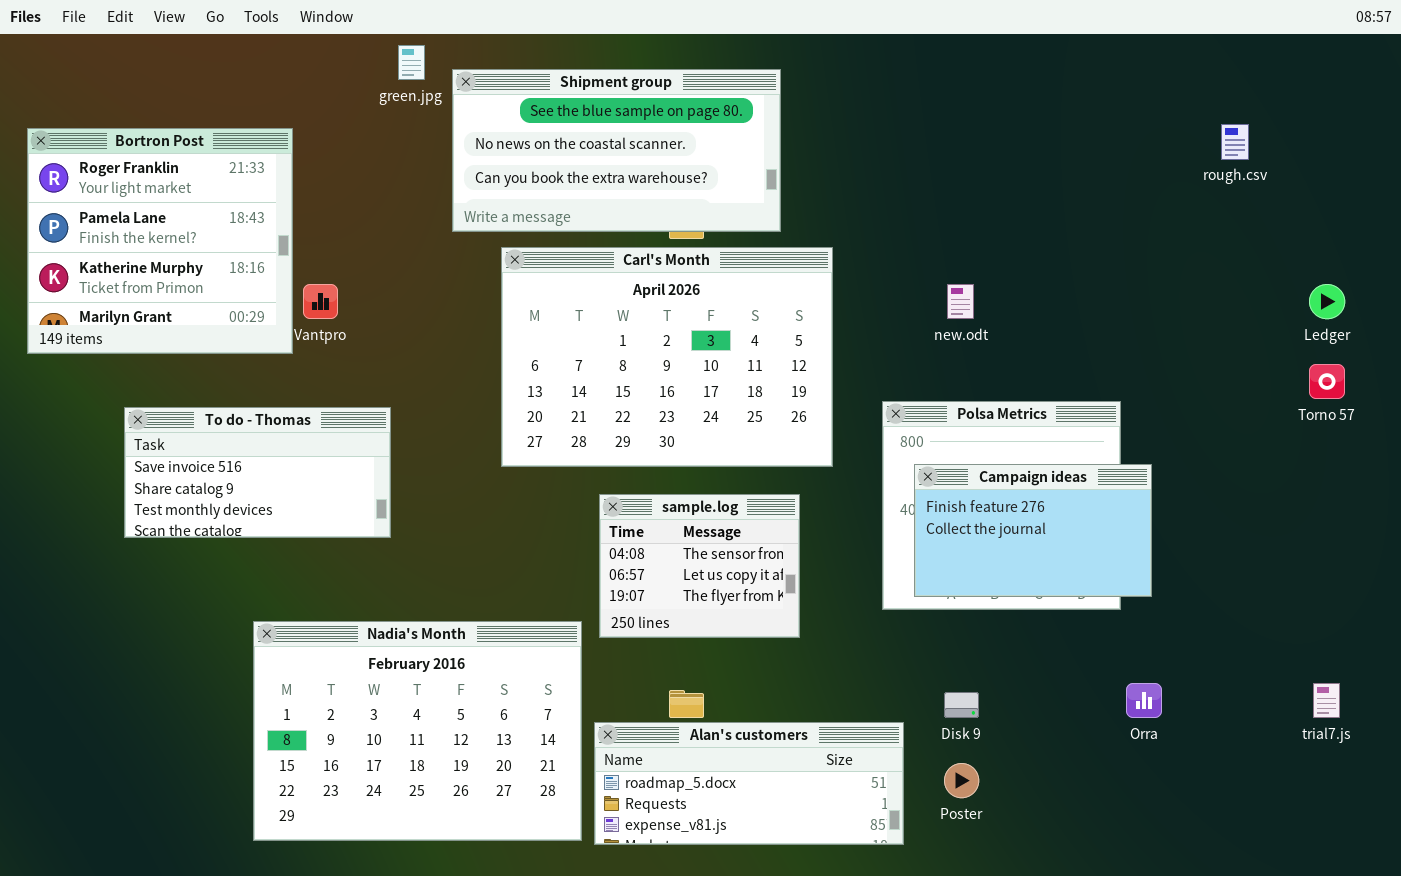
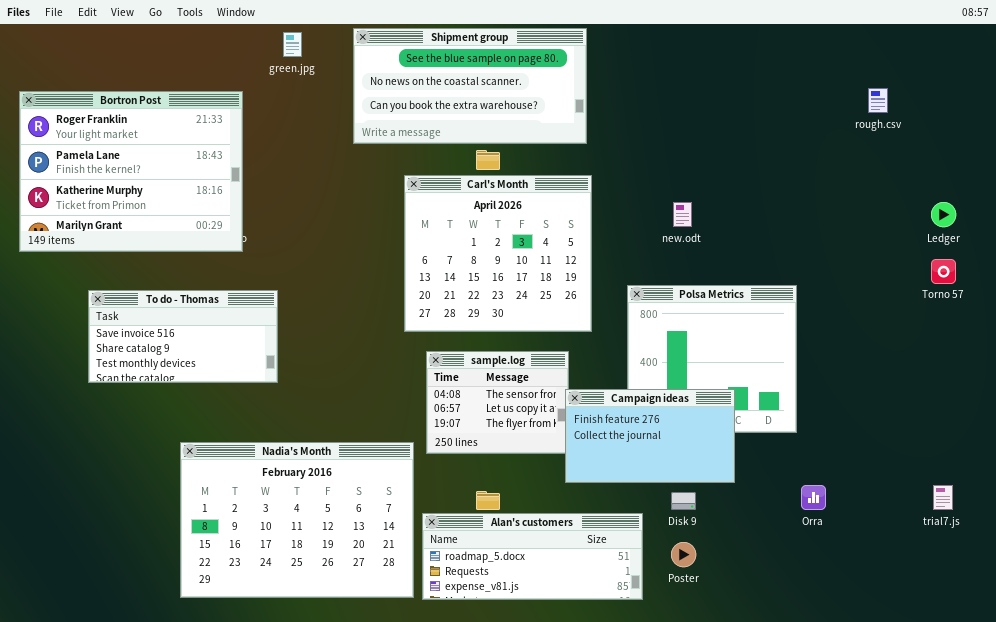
Shipment group: [452,69,781,232] -> [353,28,587,144], moved
Bortron Post: [27,128,293,354] -> [19,91,243,252], resized
Carl's Month: [501,247,833,467] -> [404,175,592,332], resized
Campaign ideas: [914,464,1152,597] -> [565,389,735,483], moved

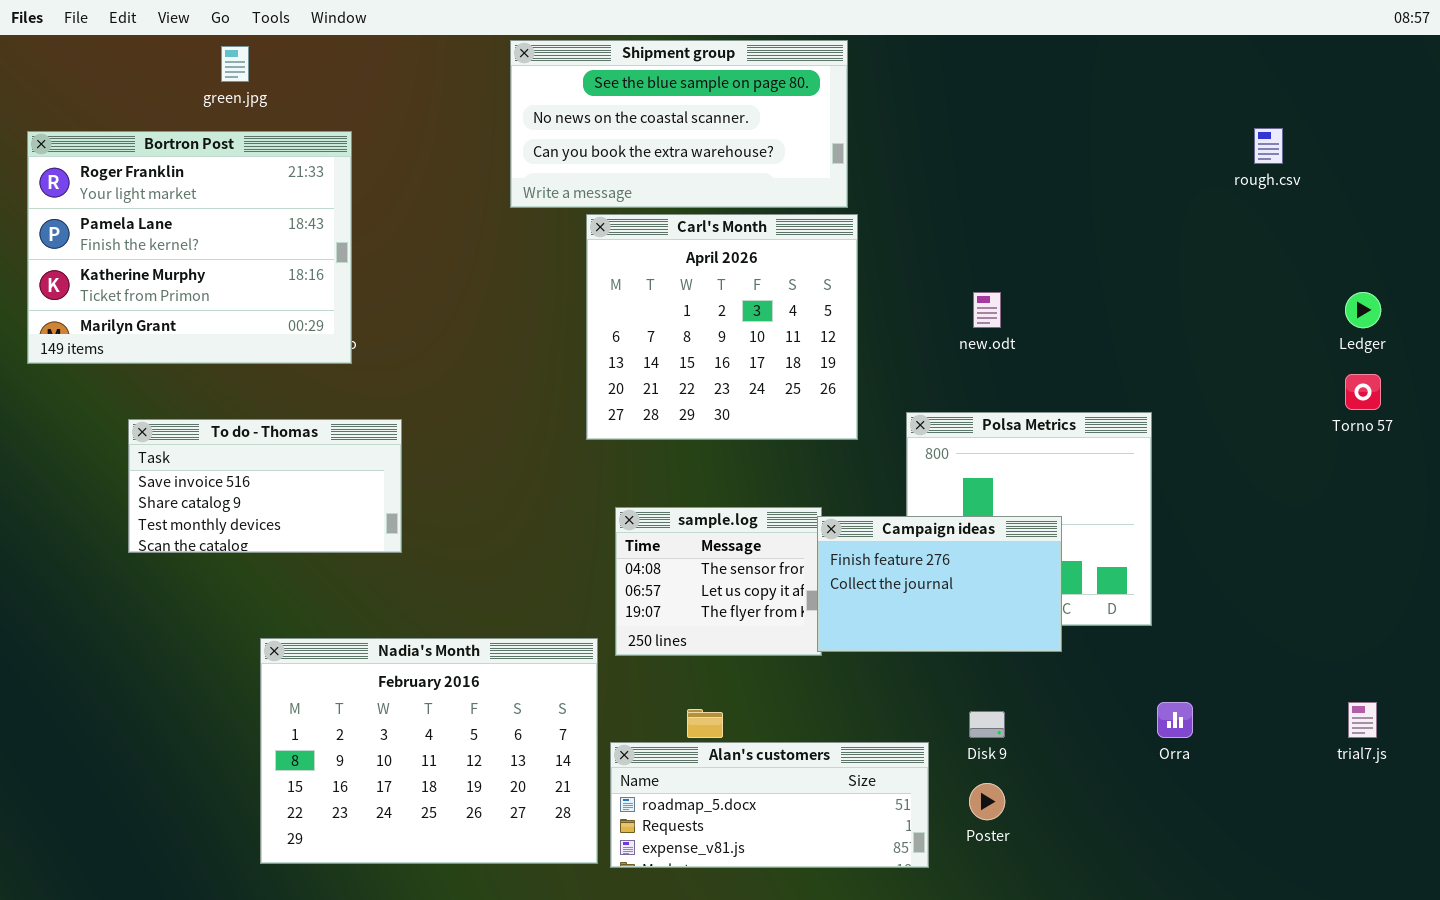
green.jpg: [283,32,302,57] -> [221,46,249,82], moved
Carl's Month: [404,175,592,332] -> [586,214,858,440], moved
Campaign ideas: [565,389,735,483] -> [817,516,1062,652], moved

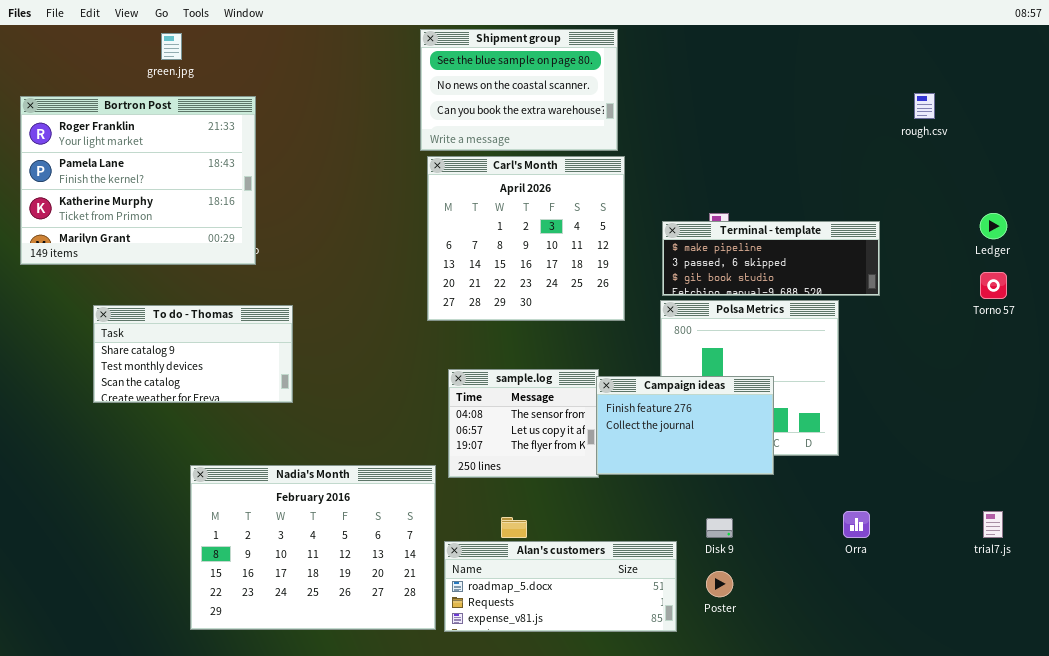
Shipment group: [510,40,848,208] -> [420,29,618,151], resized
Terminal - template: none -> [662,221,880,296], opened
To do - Thomas: [128,419,402,553] -> [93,305,293,403], scrolled down 1 row

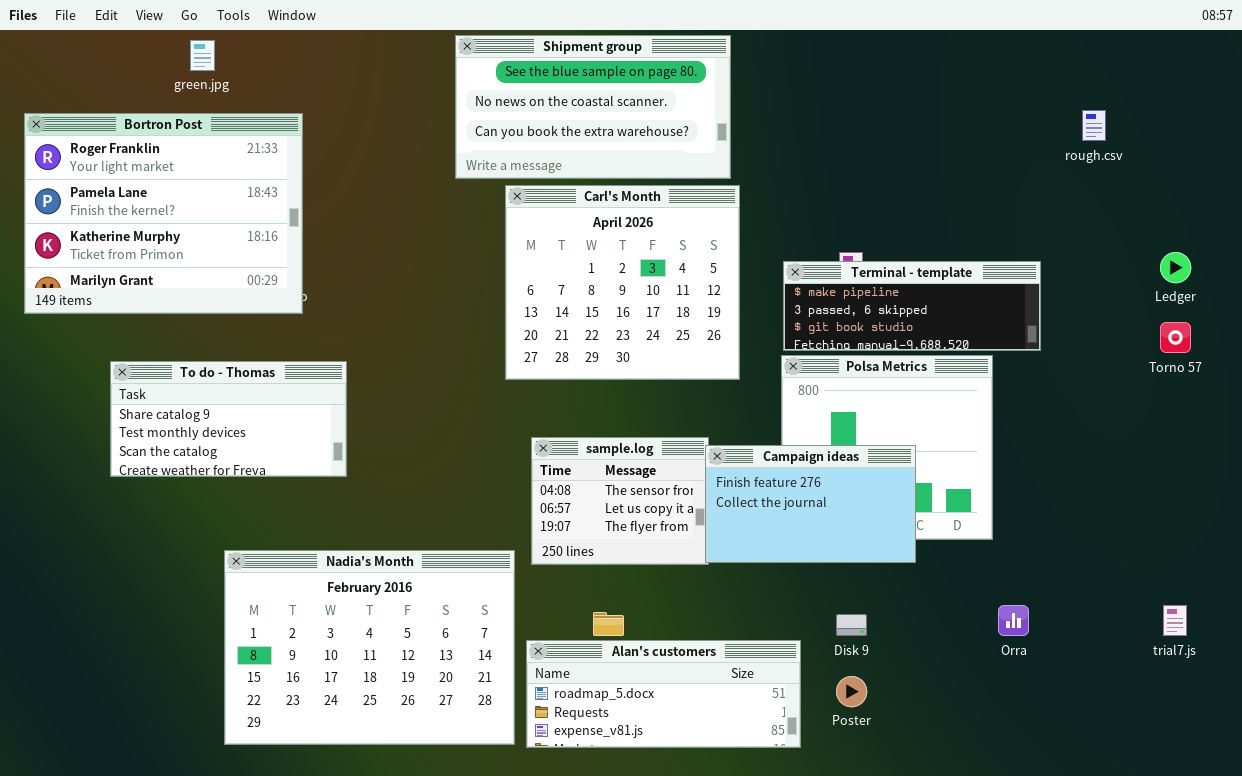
Shipment group: [420,29,618,151] -> [455,35,731,179], resized

